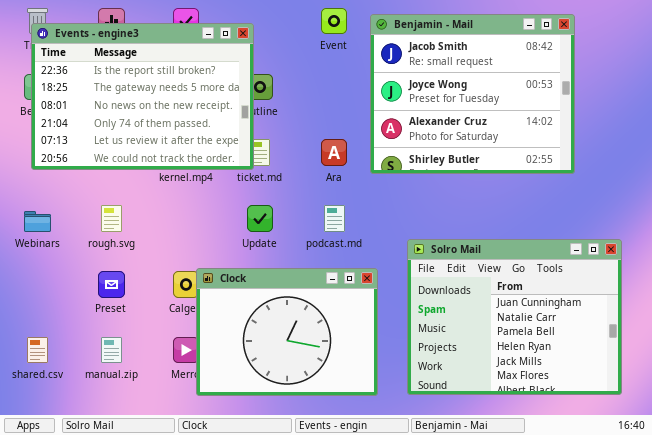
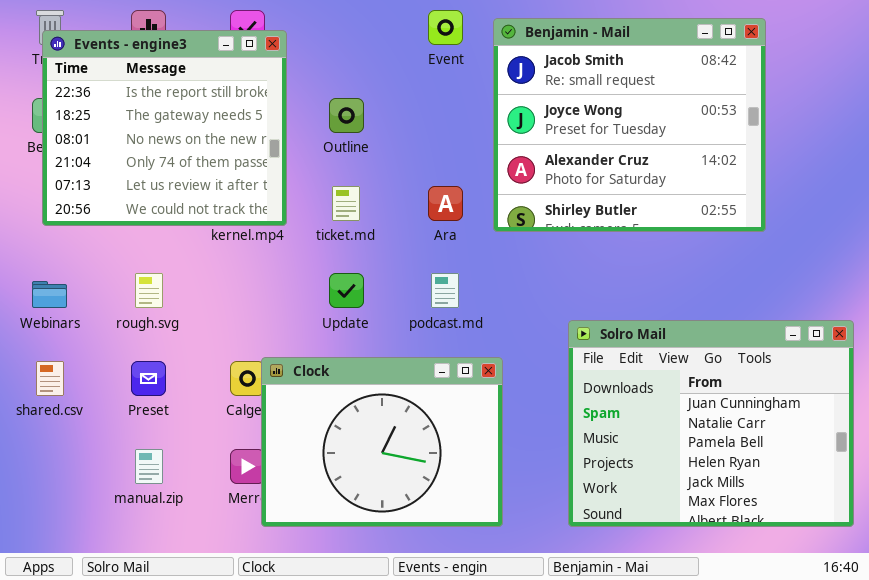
Events - engine3: [31,23,254,170] -> [42,30,287,226], resized
Solro Mail: [407,239,622,395] -> [568,320,854,527], moved
shared.csv: [27,337,48,363] -> [36,361,64,396], moved

